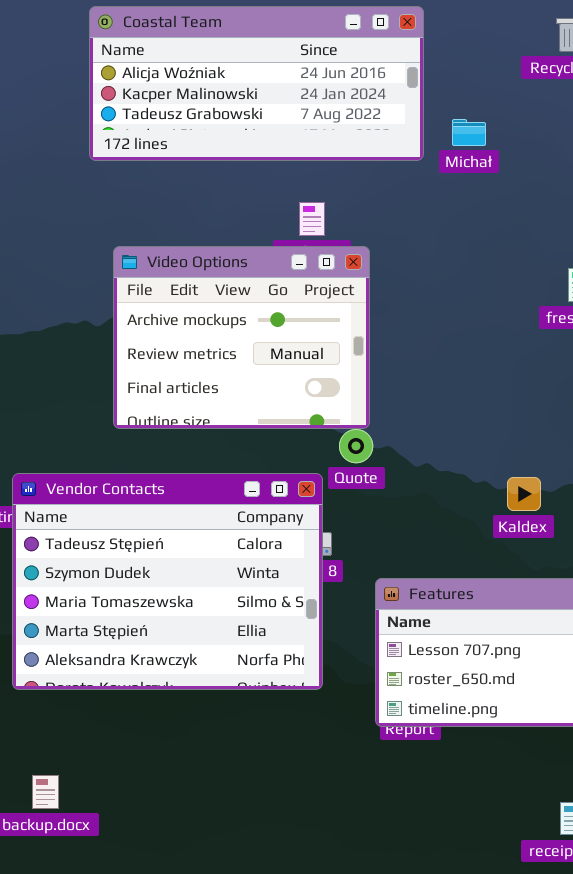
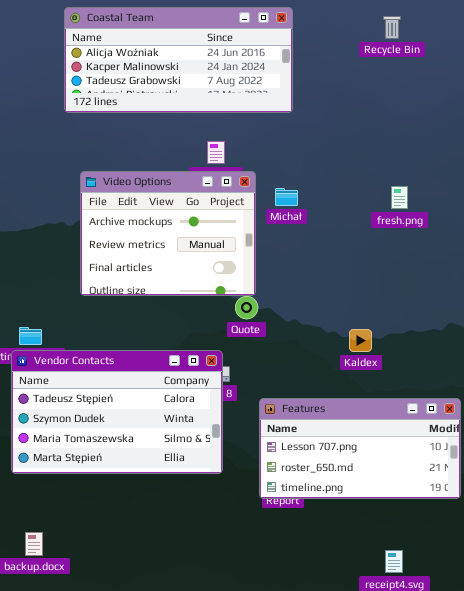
Michał: [452,119,486,146] -> [275,188,298,206], moved
Vendor Contacts: [12,473,323,690] -> [11,350,223,474], resized

